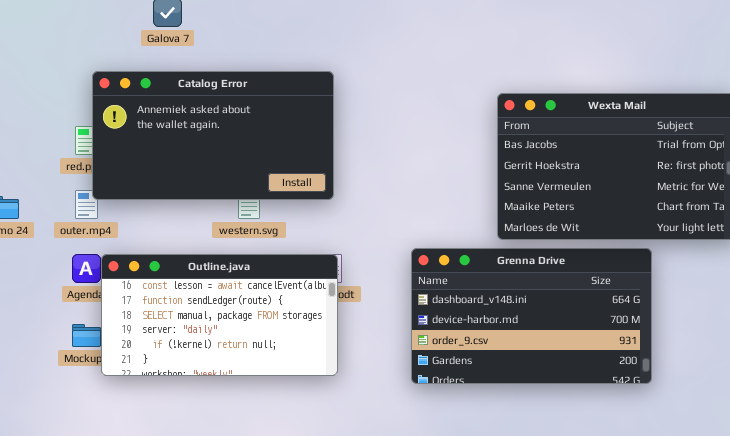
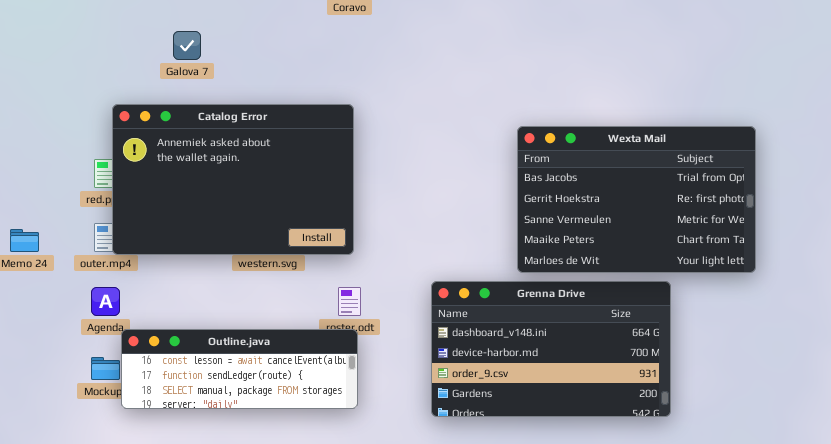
Catalog Error: [92,71,334,200] -> [112,104,354,255], resized
Outline.java: [101,254,338,376] -> [121,329,358,409], resized

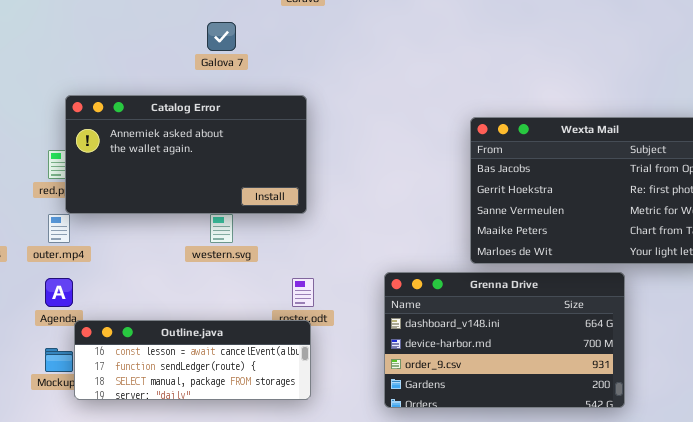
Galova 7: [173,31,201,60] -> [207,22,236,51], moved
Catalog Error: [112,104,354,255] -> [65,95,307,214], resized

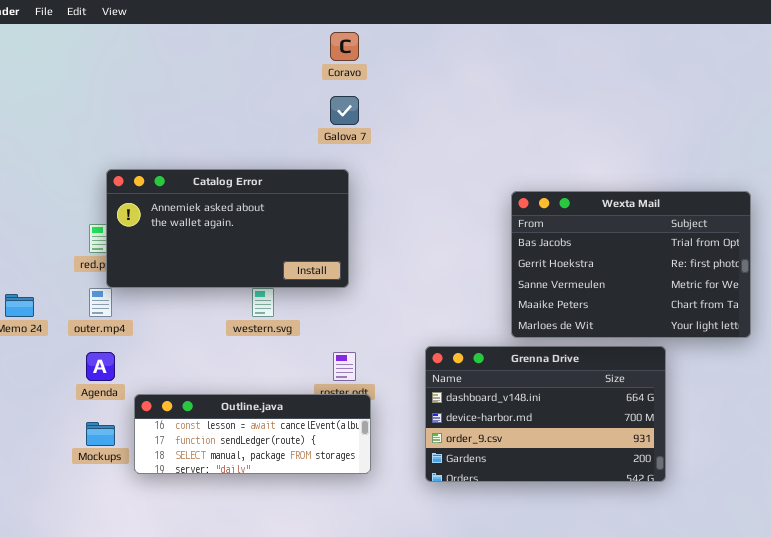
Galova 7: [207,22,236,51] -> [330,96,359,125], moved
Outline.java: [74,320,311,400] -> [134,394,371,474], moved

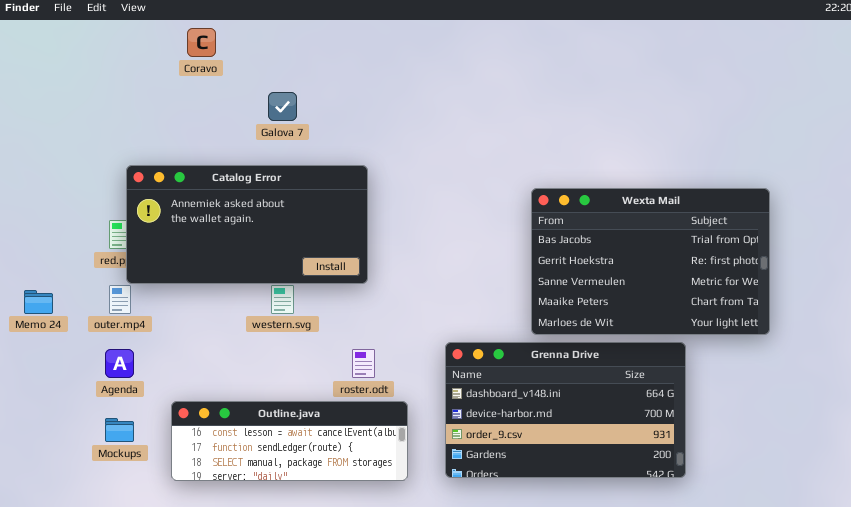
Coravo: [330,32,359,61] -> [187,28,216,57], moved
Galova 7: [330,96,359,125] -> [268,92,297,121], moved
Outline.java: [134,394,371,474] -> [171,401,408,481], moved

